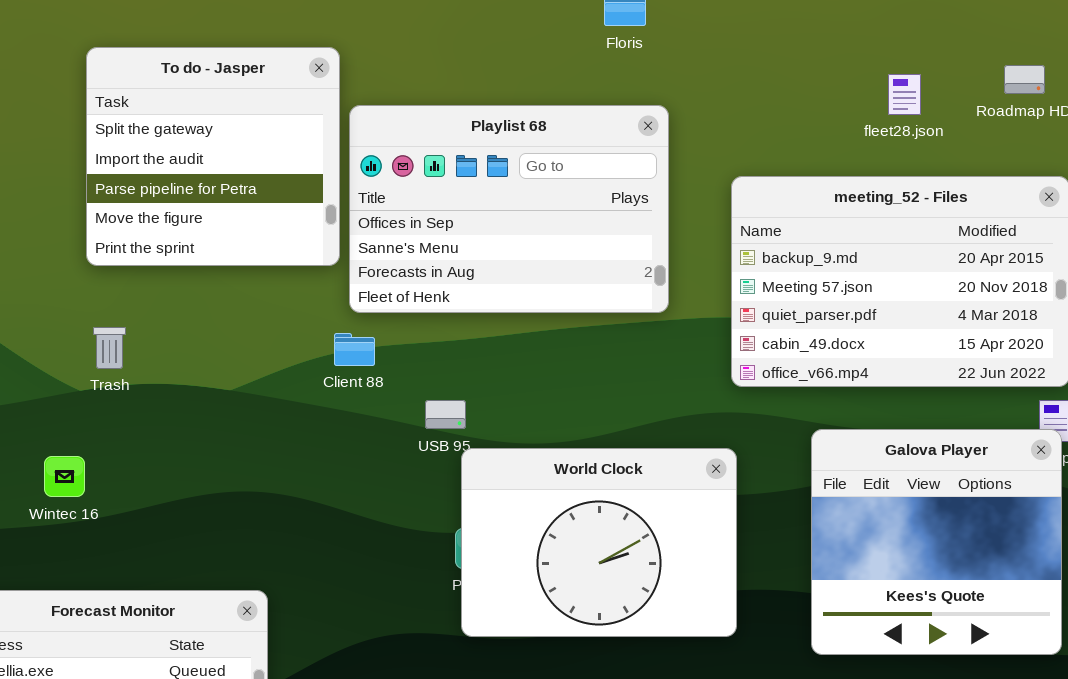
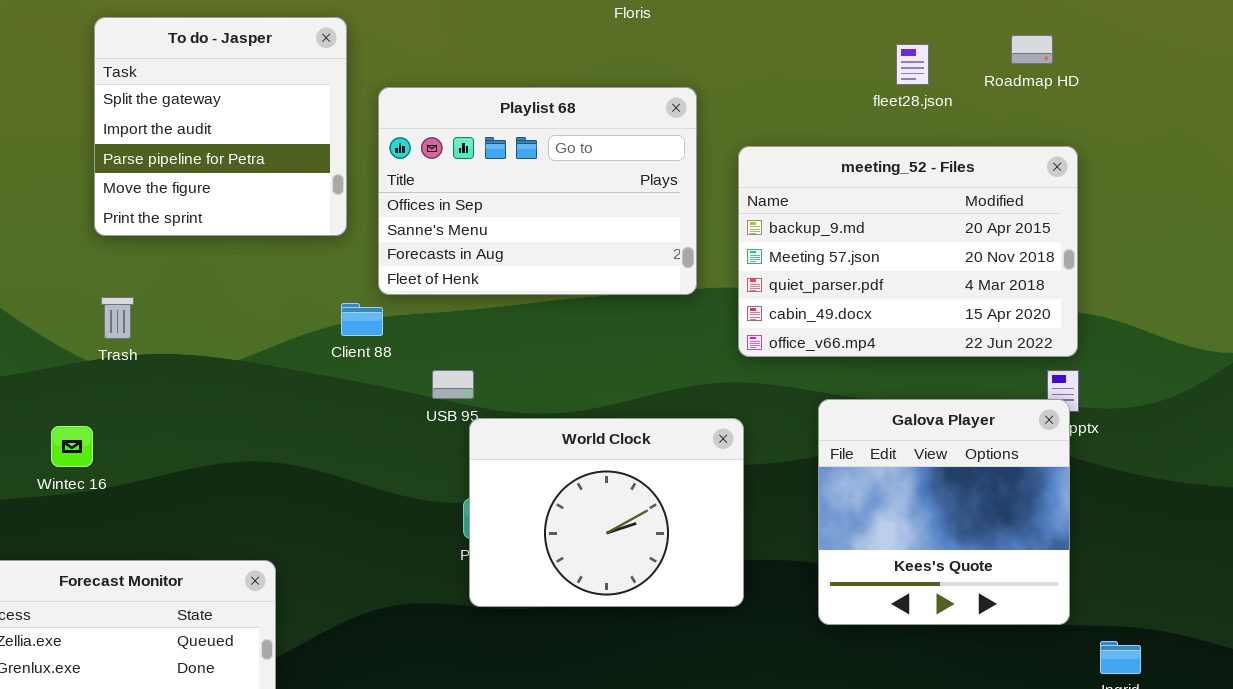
Playlist 68: [349,105,669,313] -> [378,87,697,295], moved

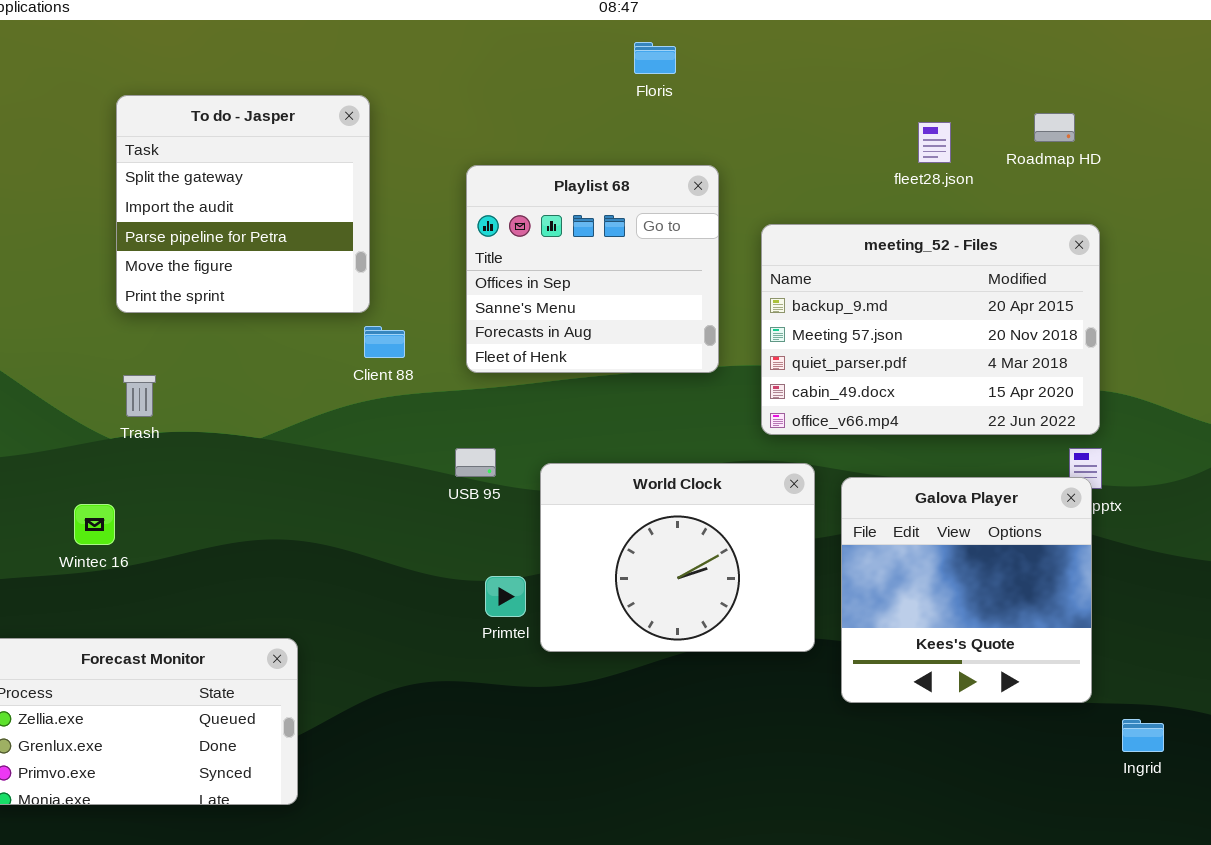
Playlist 68: [378,87,697,295] -> [466,165,719,373], resized
Client 88: [341,303,383,336] -> [364,326,405,358], moved
World Clock: [469,418,744,607] -> [540,463,815,652], moved

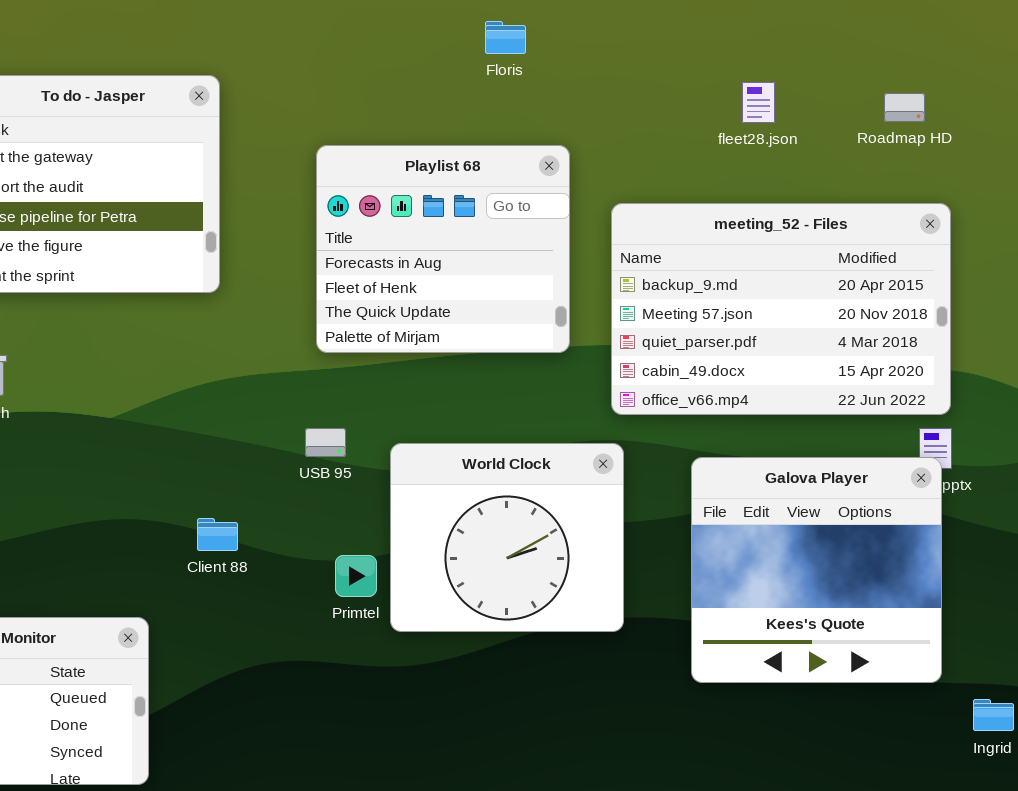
fleet28.json: [918,122,951,163] -> [742,82,775,123], moved
Playlist 68: [466,165,719,373] -> [316,145,570,353], scrolled down 2 rows
Client 88: [364,326,405,358] -> [197,518,238,551], moved
World Clock: [540,463,815,652] -> [390,443,624,632], resized

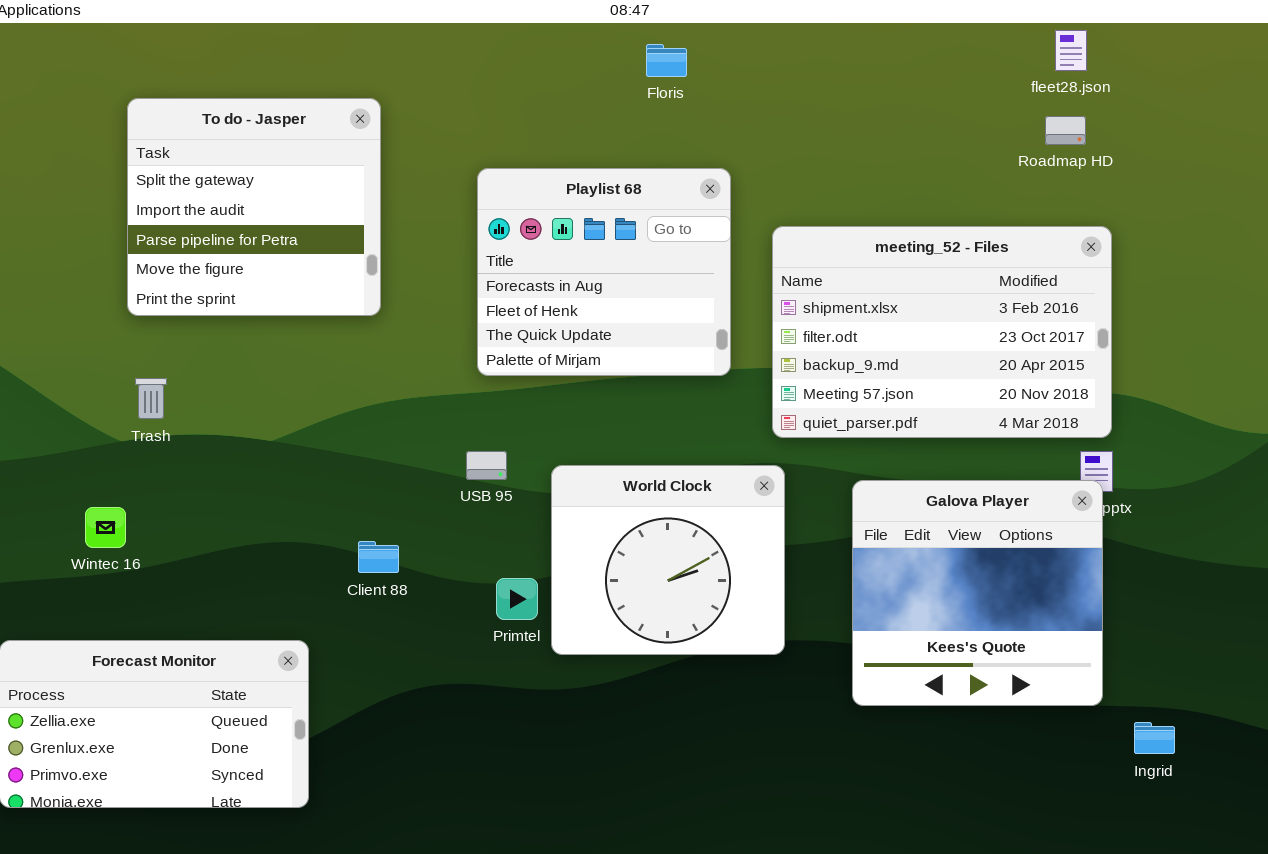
fleet28.json: [742,82,775,123] -> [1055,30,1087,71], moved
meeting_52 - Files: [611,203,951,415] -> [772,226,1112,438], scrolled up 2 rows

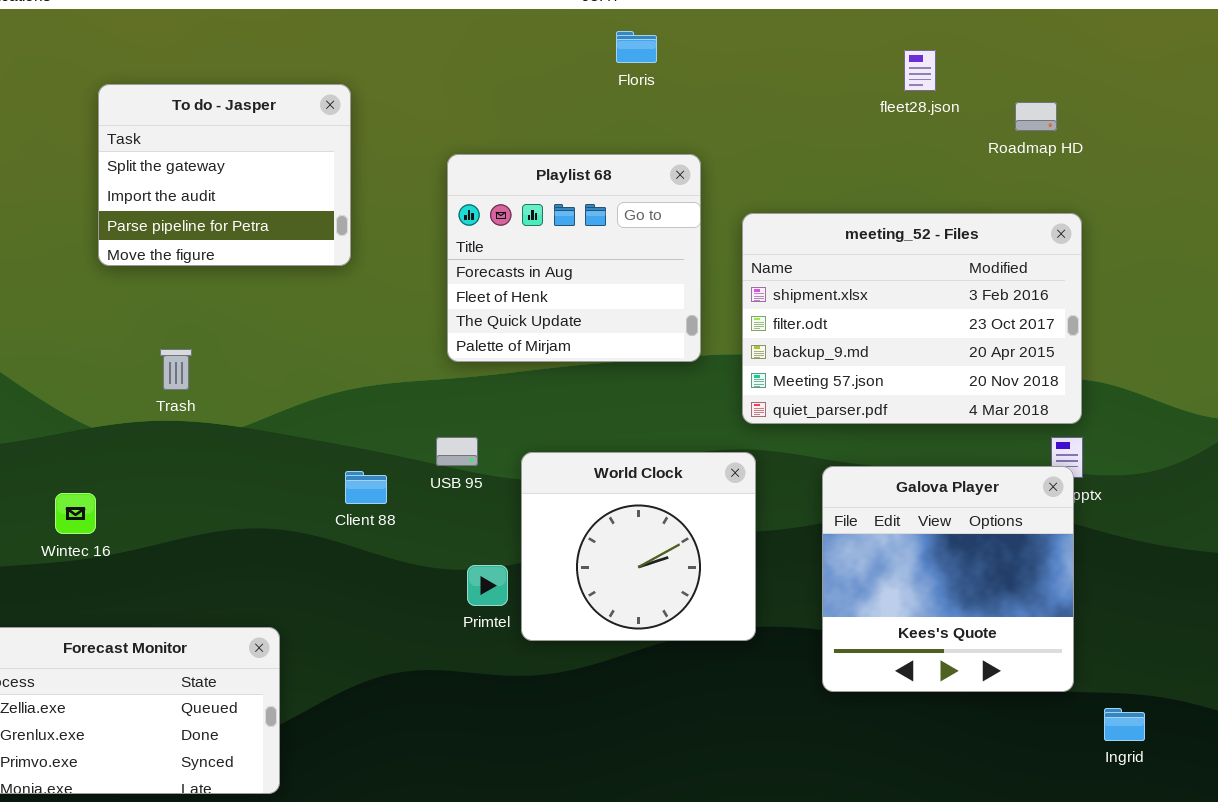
fleet28.json: [1055,30,1087,71] -> [904,50,936,91], moved
To do - Jasper: [127,98,381,316] -> [98,84,351,266], resized
Trash: [135,378,167,419] -> [160,349,192,390], moved
Client 88: [358,541,399,573] -> [345,471,387,504], moved

